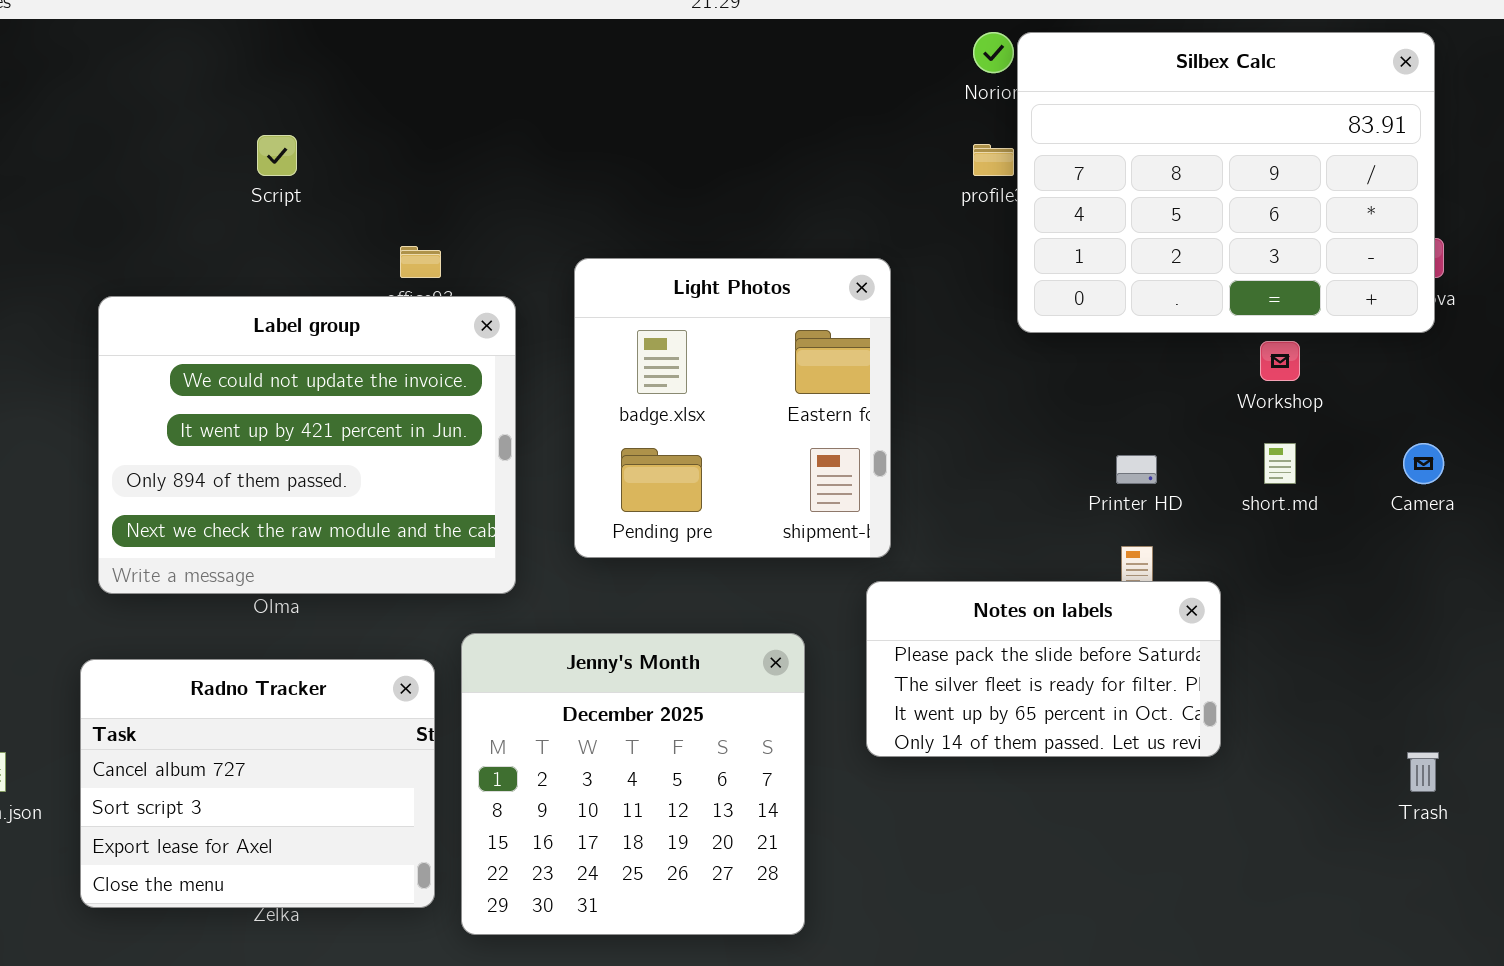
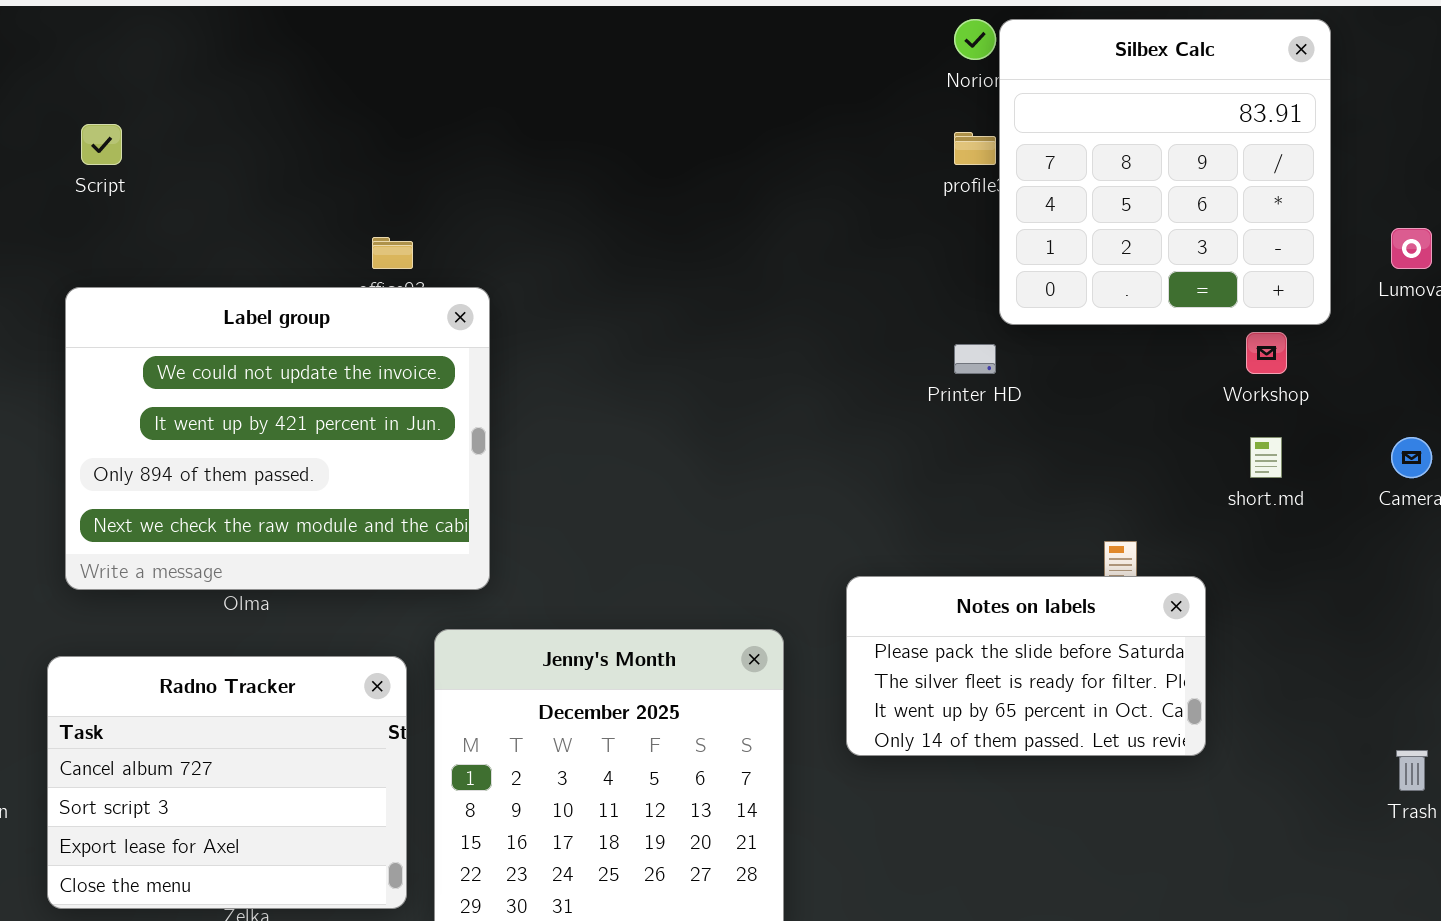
Silbex Calc: [1017,32,1435,333] -> [999,19,1331,325], resized
Script: [257,135,297,176] -> [81,124,122,165], moved
Light Photos: [574,258,891,558] -> none, closed
Printer HD: [1116,455,1157,484] -> [954,344,996,374], moved

